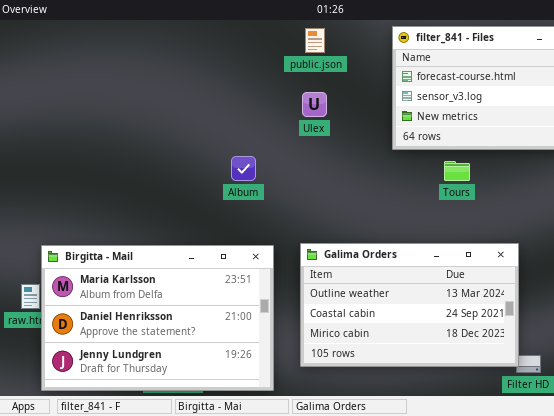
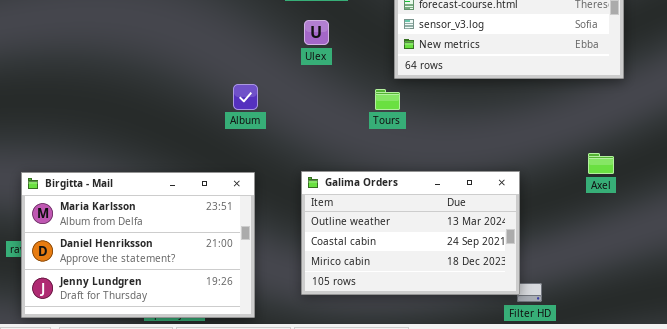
Tours: [444,161,470,181] -> [375,89,400,110], moved
Birgitta - Mail: [41,245,274,391] -> [21,172,255,318], moved

